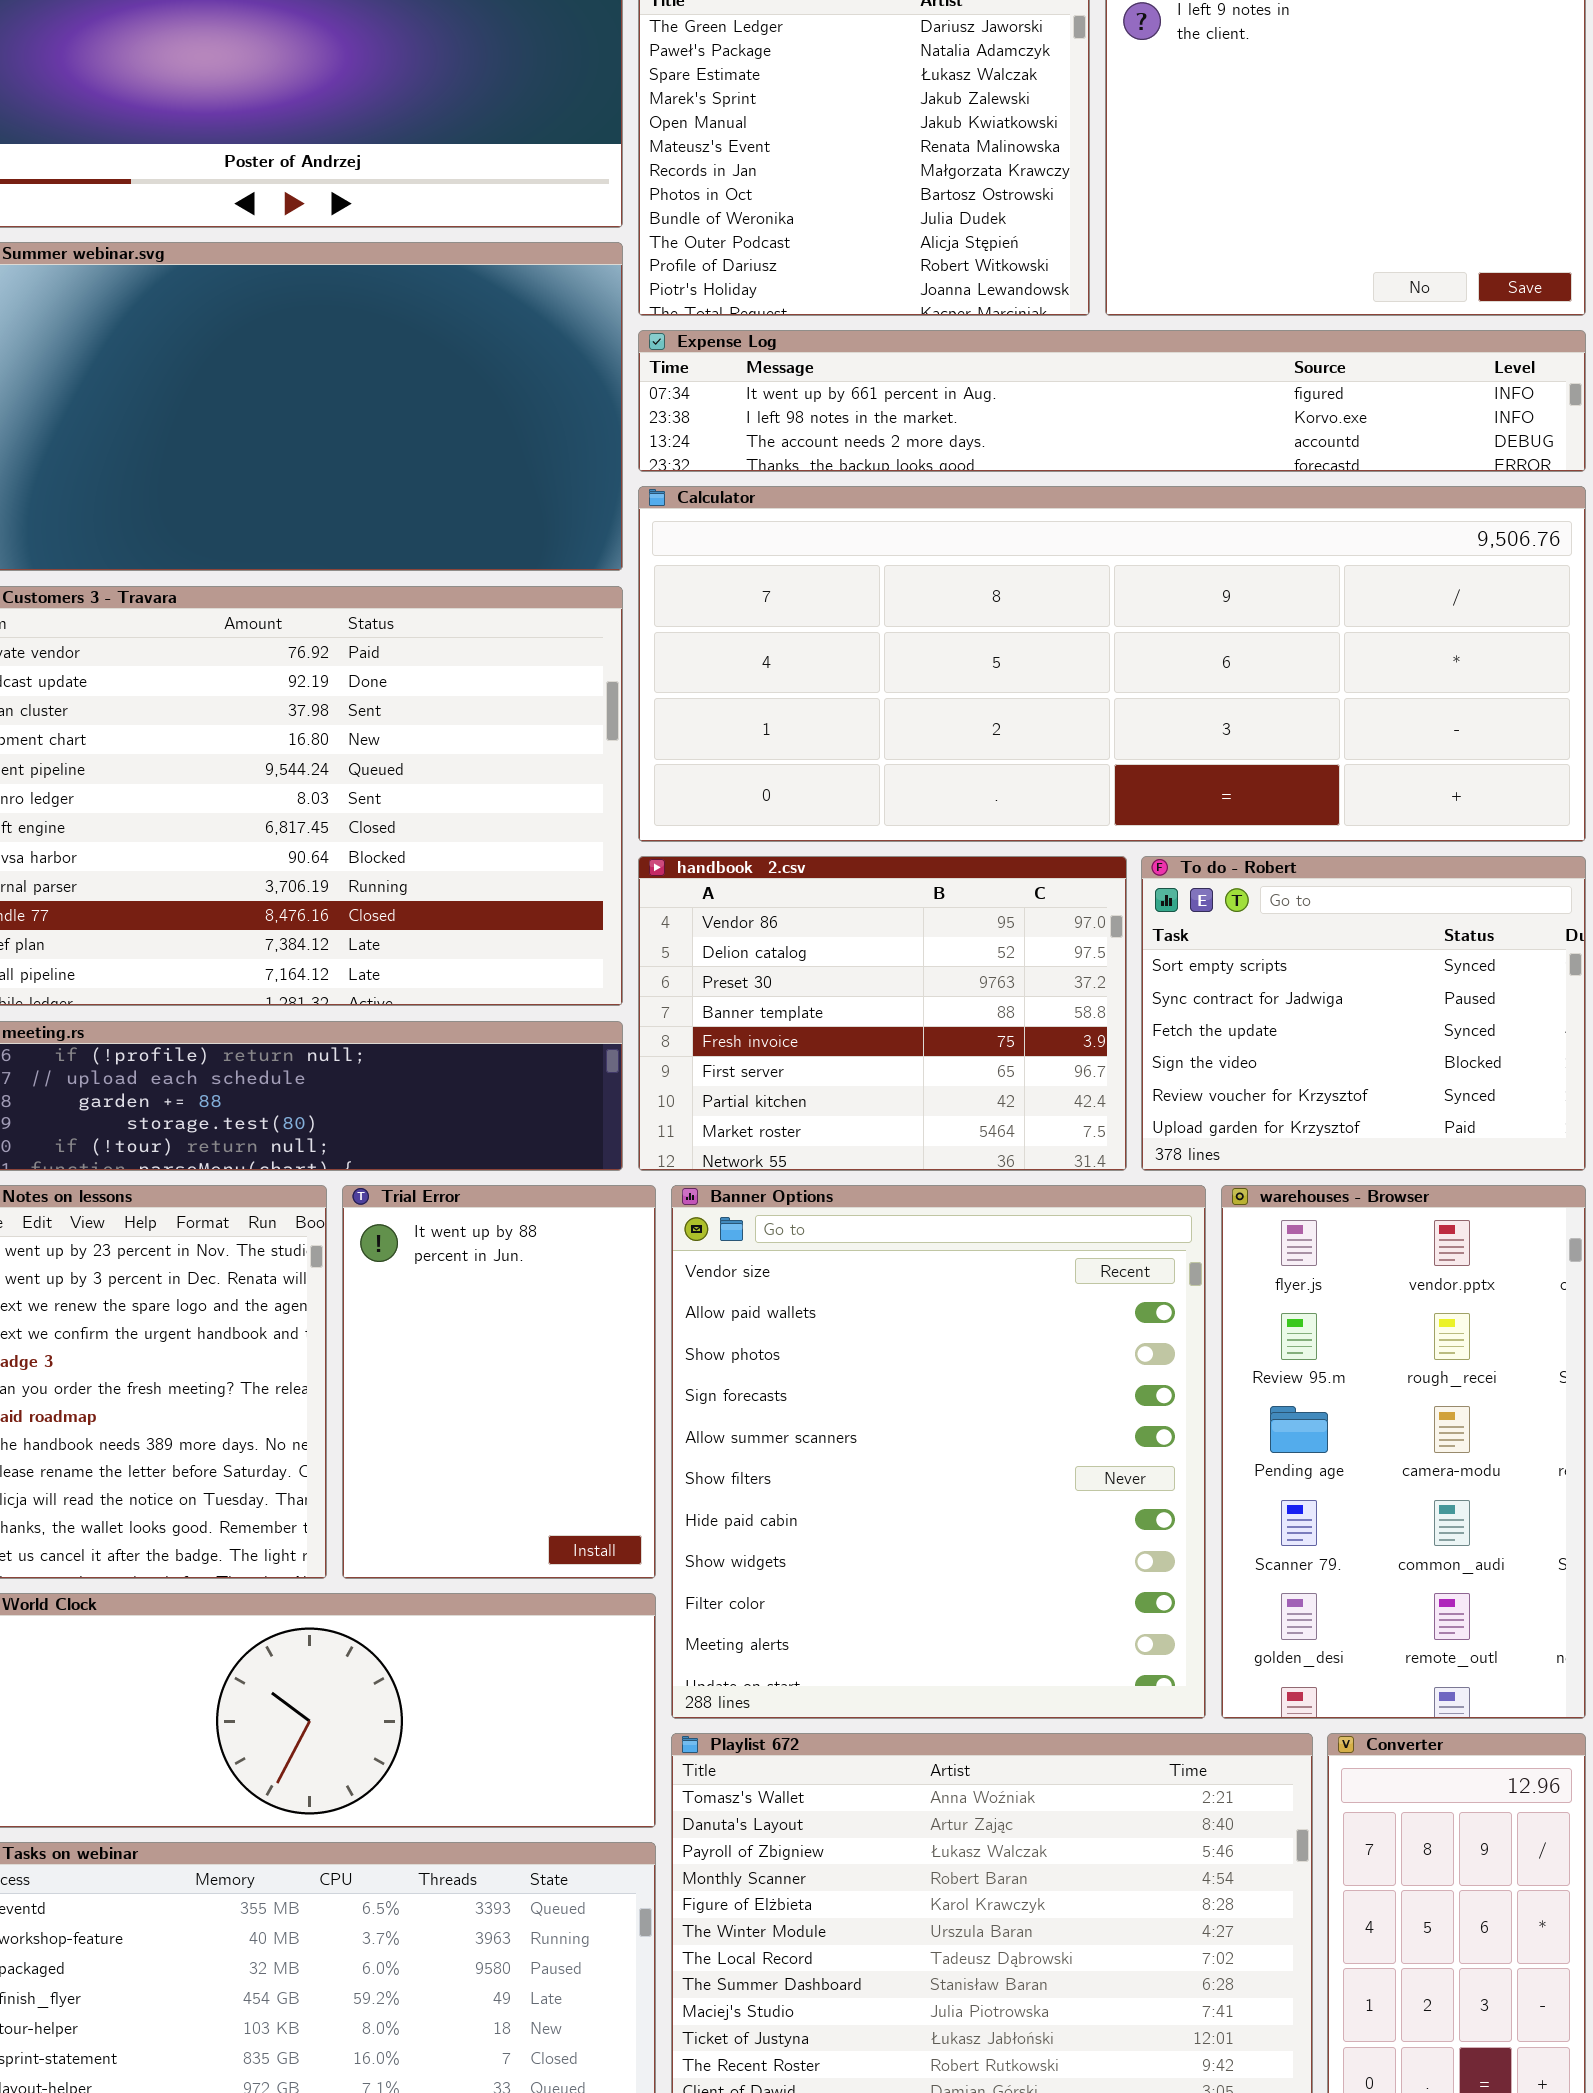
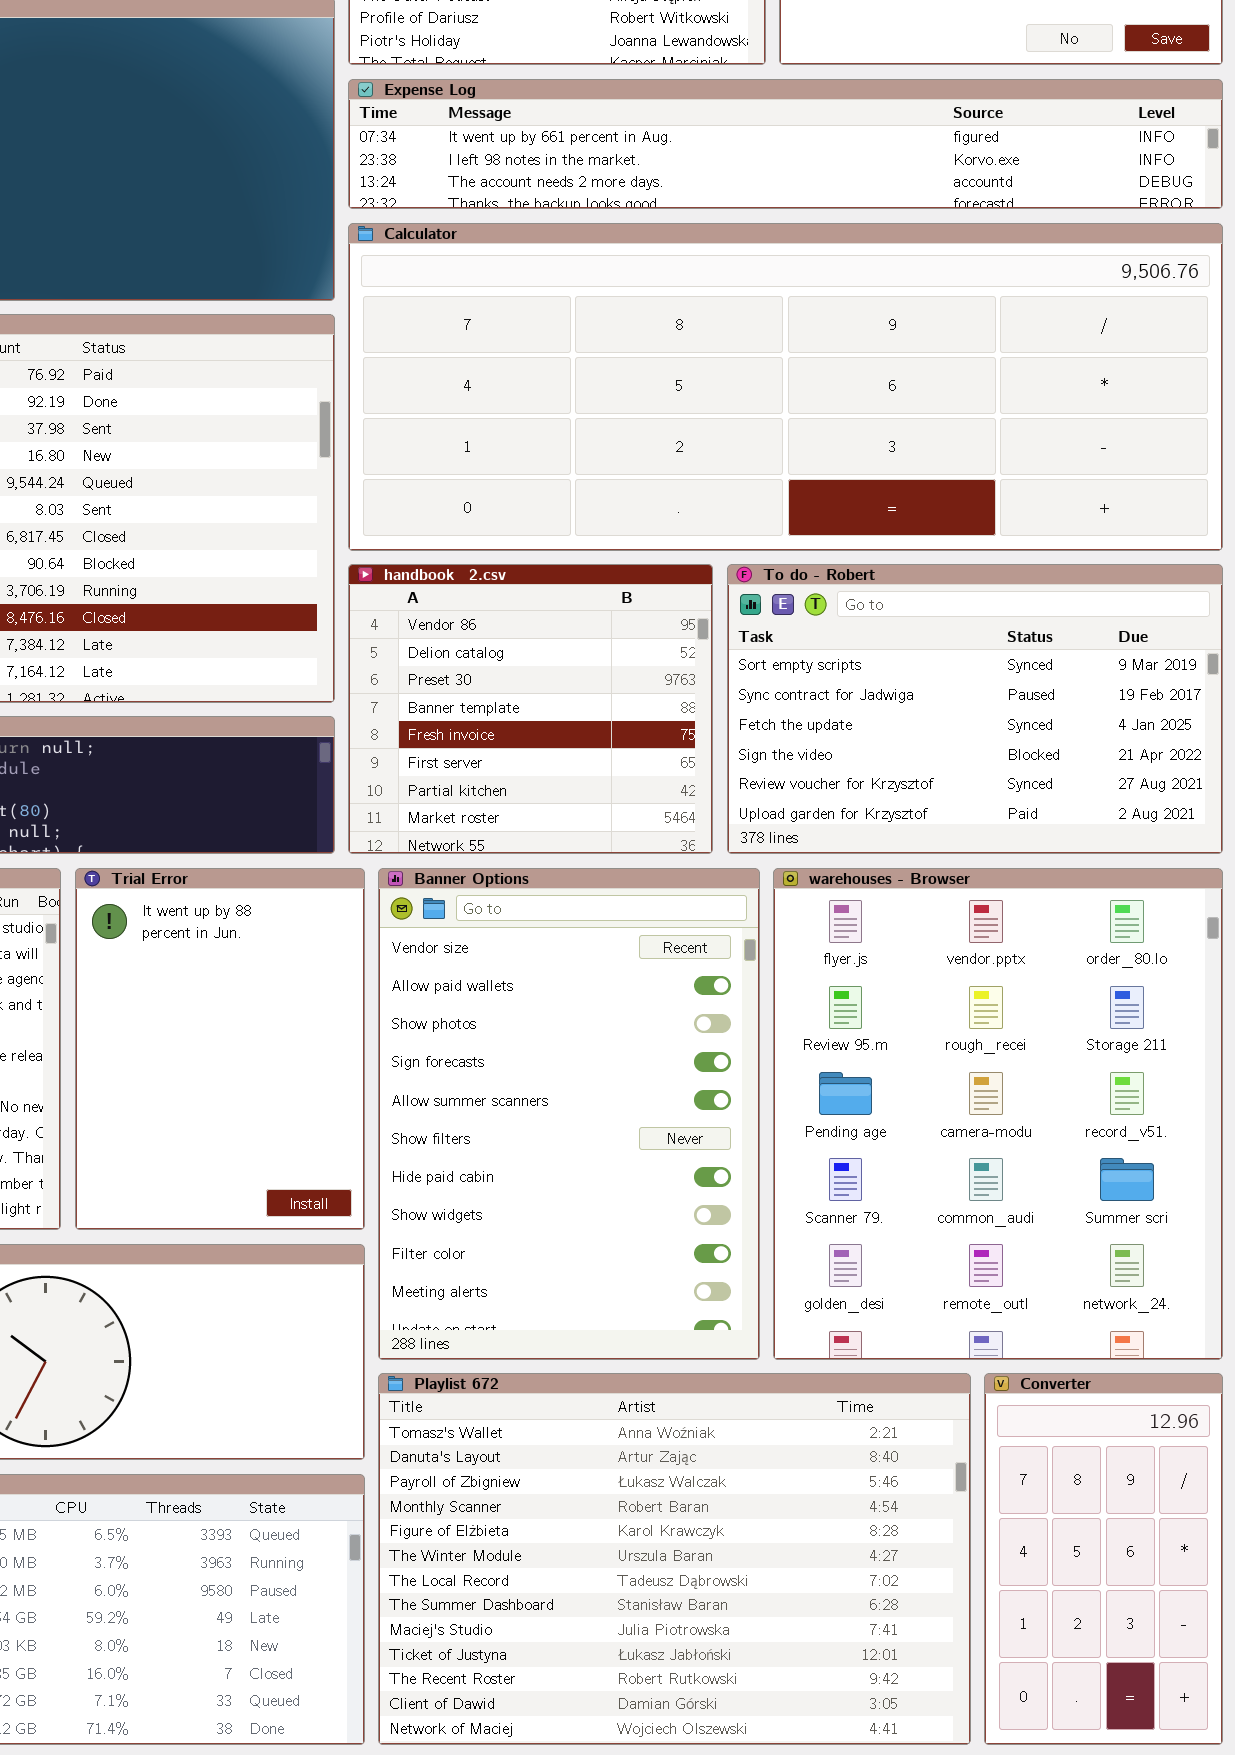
handbook_2.csv: [638,856,1127,1171] -> [348,564,713,854], resized
To do - Robert: [1141,856,1586,1171] -> [727,564,1223,854], resized
Banner Options: [671,1185,1206,1719] -> [378,868,760,1360], resized
warehouses - Browser: [1221,1185,1586,1719] -> [773,868,1223,1360], resized

